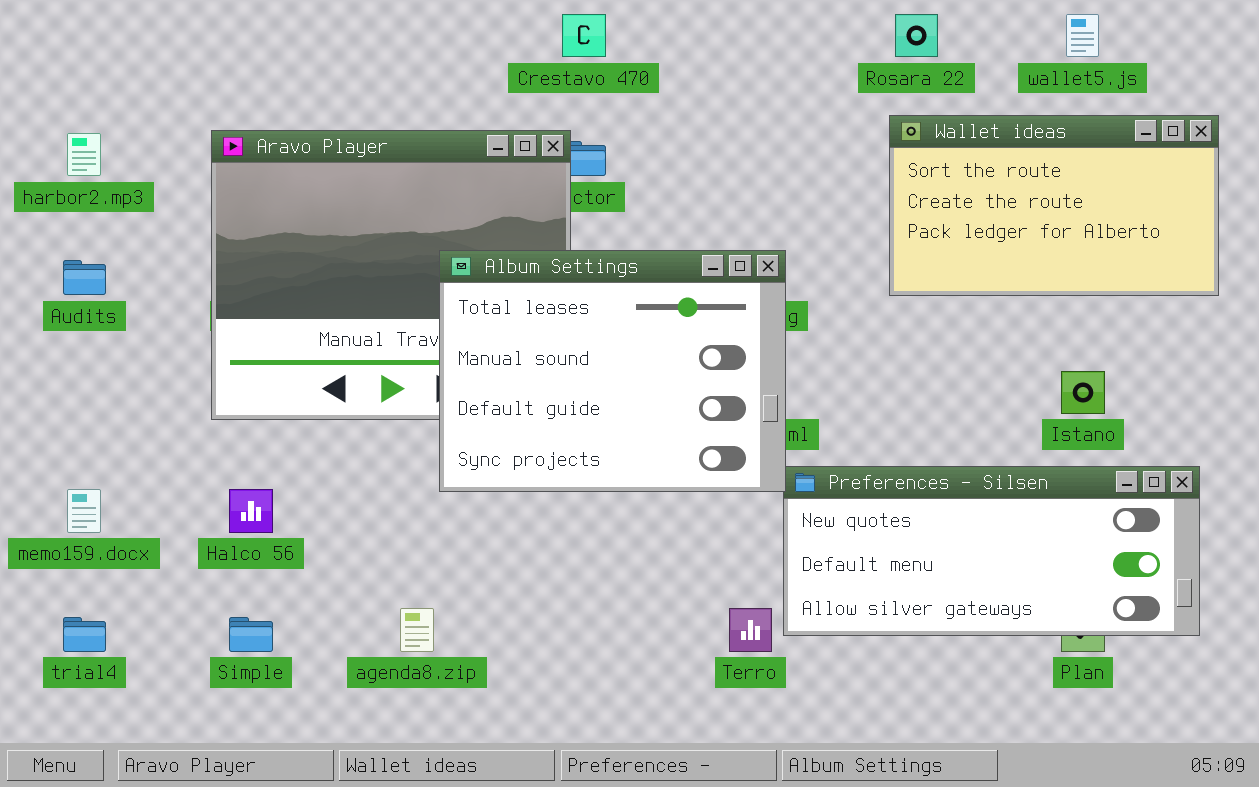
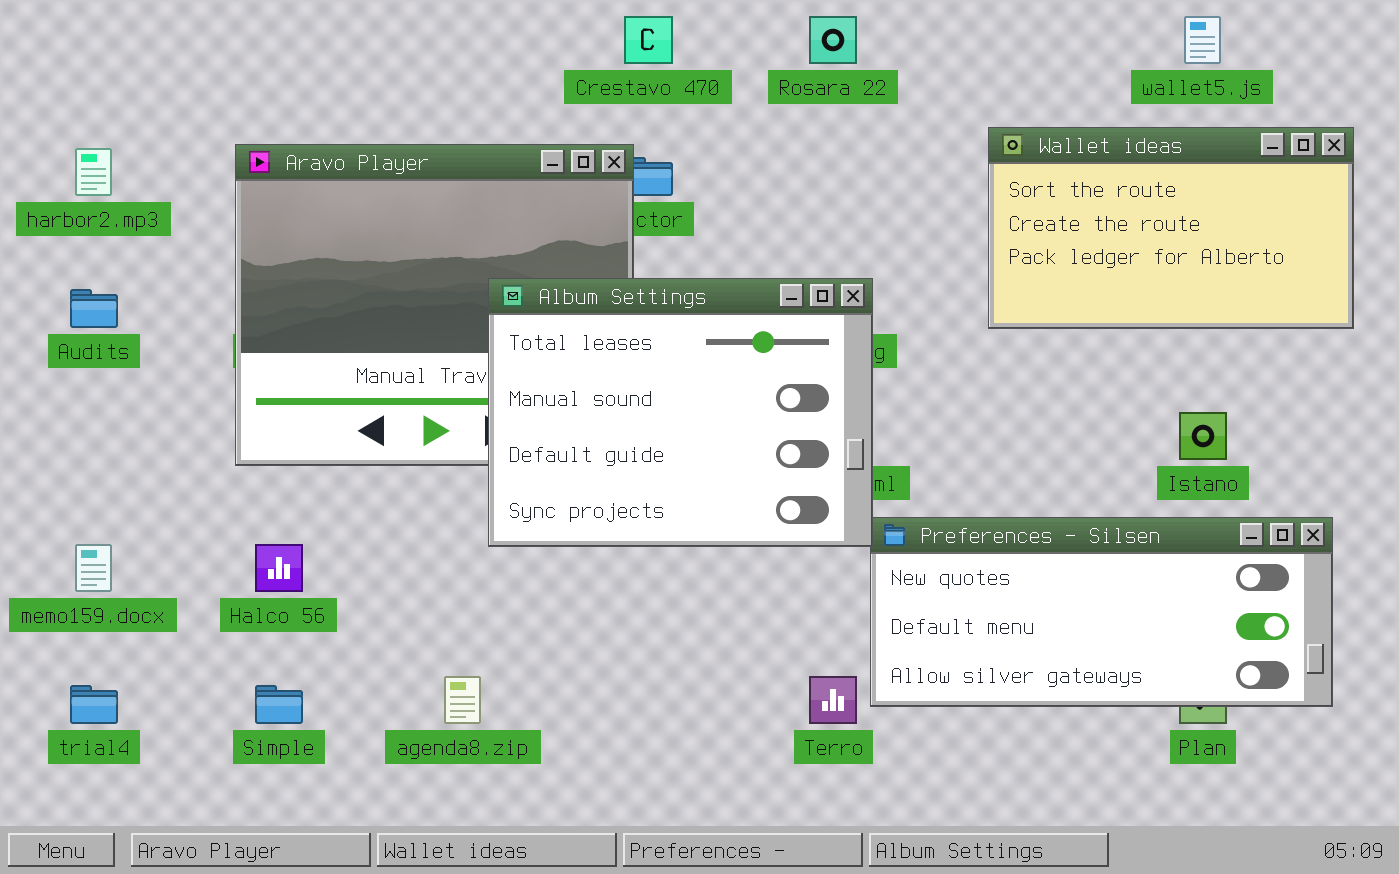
Rosara 22: [895,14,938,57] -> [809,16,857,64], moved

